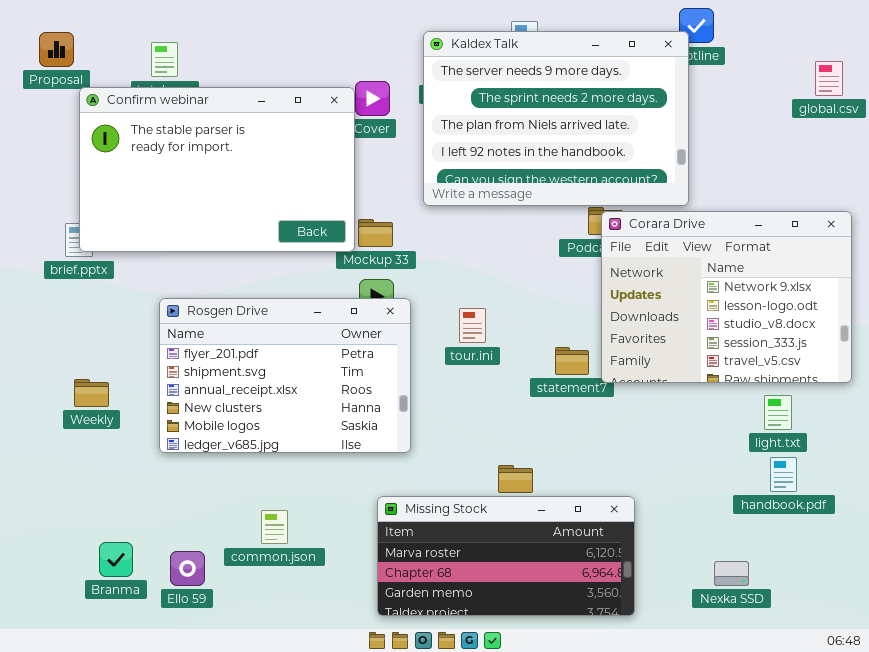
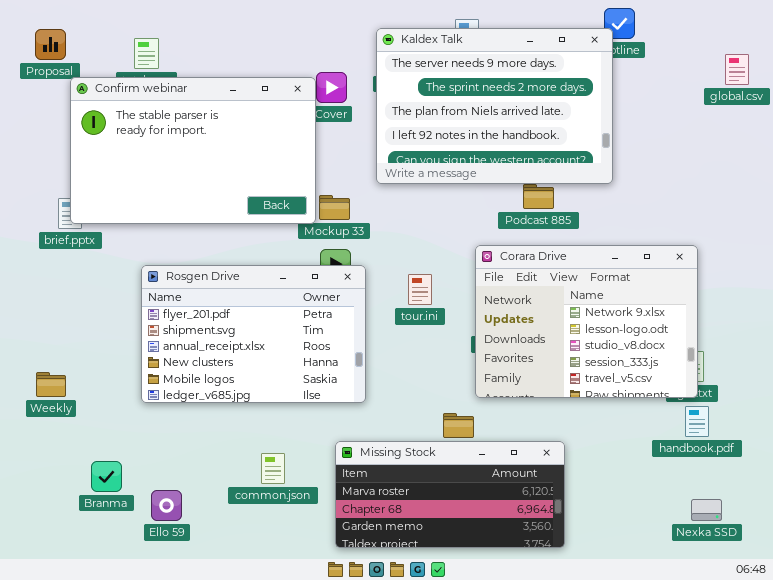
Corara Drive: [601,211,852,383] -> [475,245,698,398], moved
Weekly: [74,379,109,407] -> [36,372,66,397], moved
common.json: [261,510,288,544] -> [261,453,285,484], moved
Branma: [99,542,133,577] -> [91,461,122,492], moved
Nexka SSD: [714,561,749,586] -> [691,499,722,521], moved

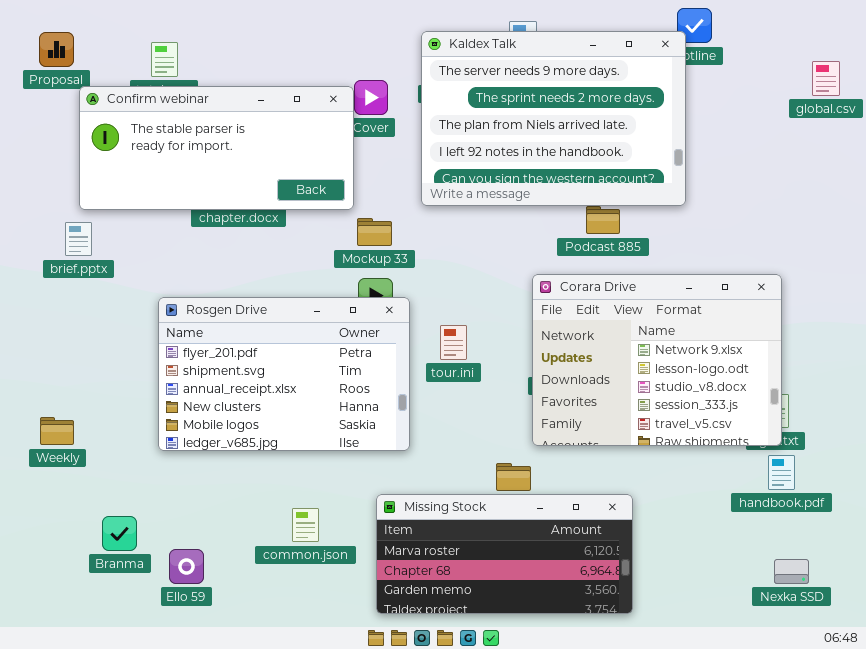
Confirm webinar: [70,77,316,224] -> [79,86,354,210], resized
tour.ini: [408,274,432,305] -> [440,325,467,360], moved

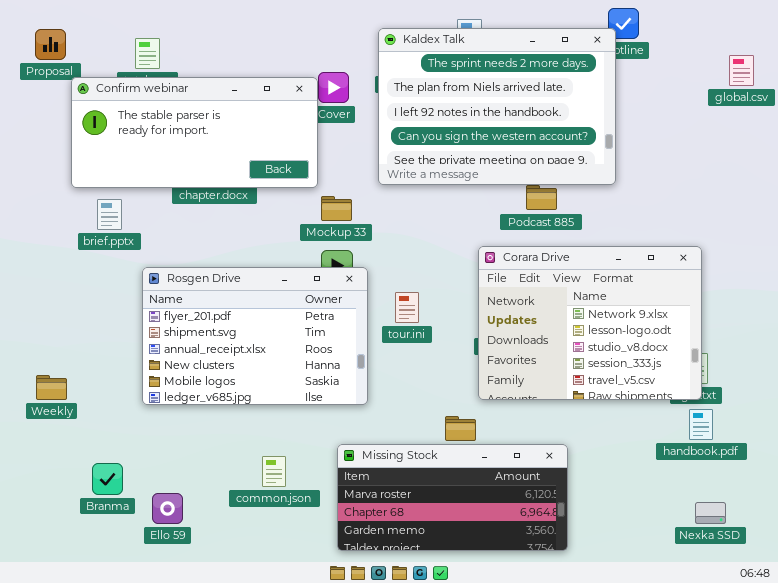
Kaldex Talk: [421,31,686,206] -> [378,28,616,185], scrolled down 1 row
brief.pptx: [65,222,92,256] -> [97,199,122,230], moved

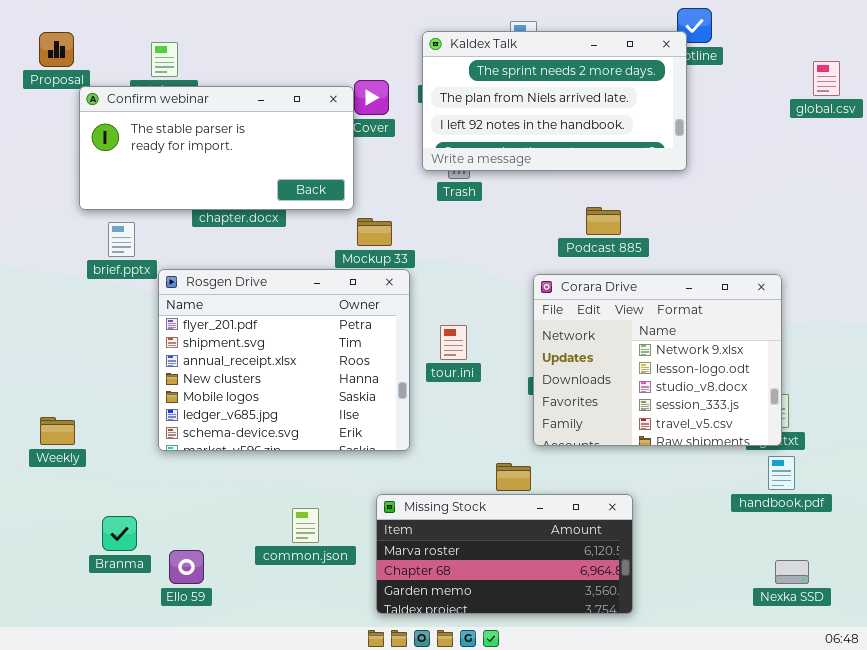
Kaldex Talk: [378,28,616,185] -> [422,31,687,171], resized
Rosgen Drive: [142,267,368,405] -> [158,269,410,451], resized

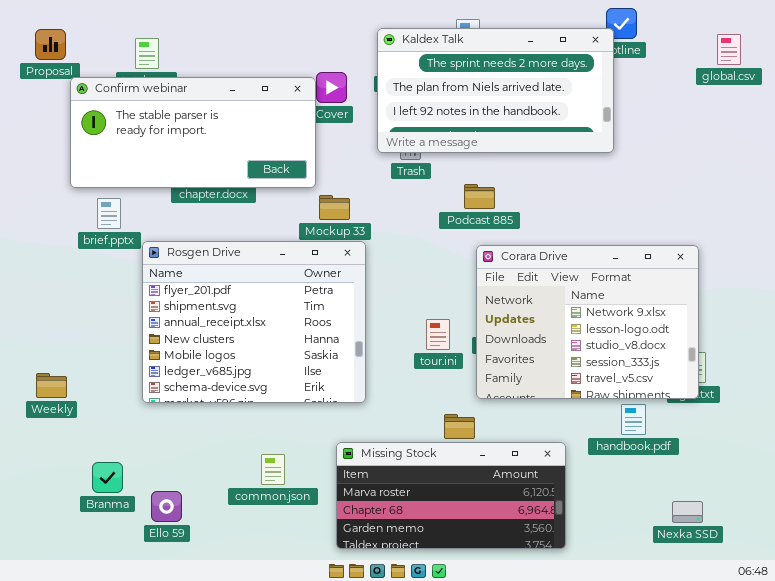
global.csv: [813,61,840,96] -> [717,34,741,65], moved
Podcast 885: [586,207,621,235] -> [464,184,495,209], moved
tour.ini: [440,325,467,360] -> [426,319,450,350], moved
handbook.pdf: [768,456,795,490] -> [621,404,646,435], moved
Nexka SSD: [775,560,809,584] -> [672,501,703,523], moved

